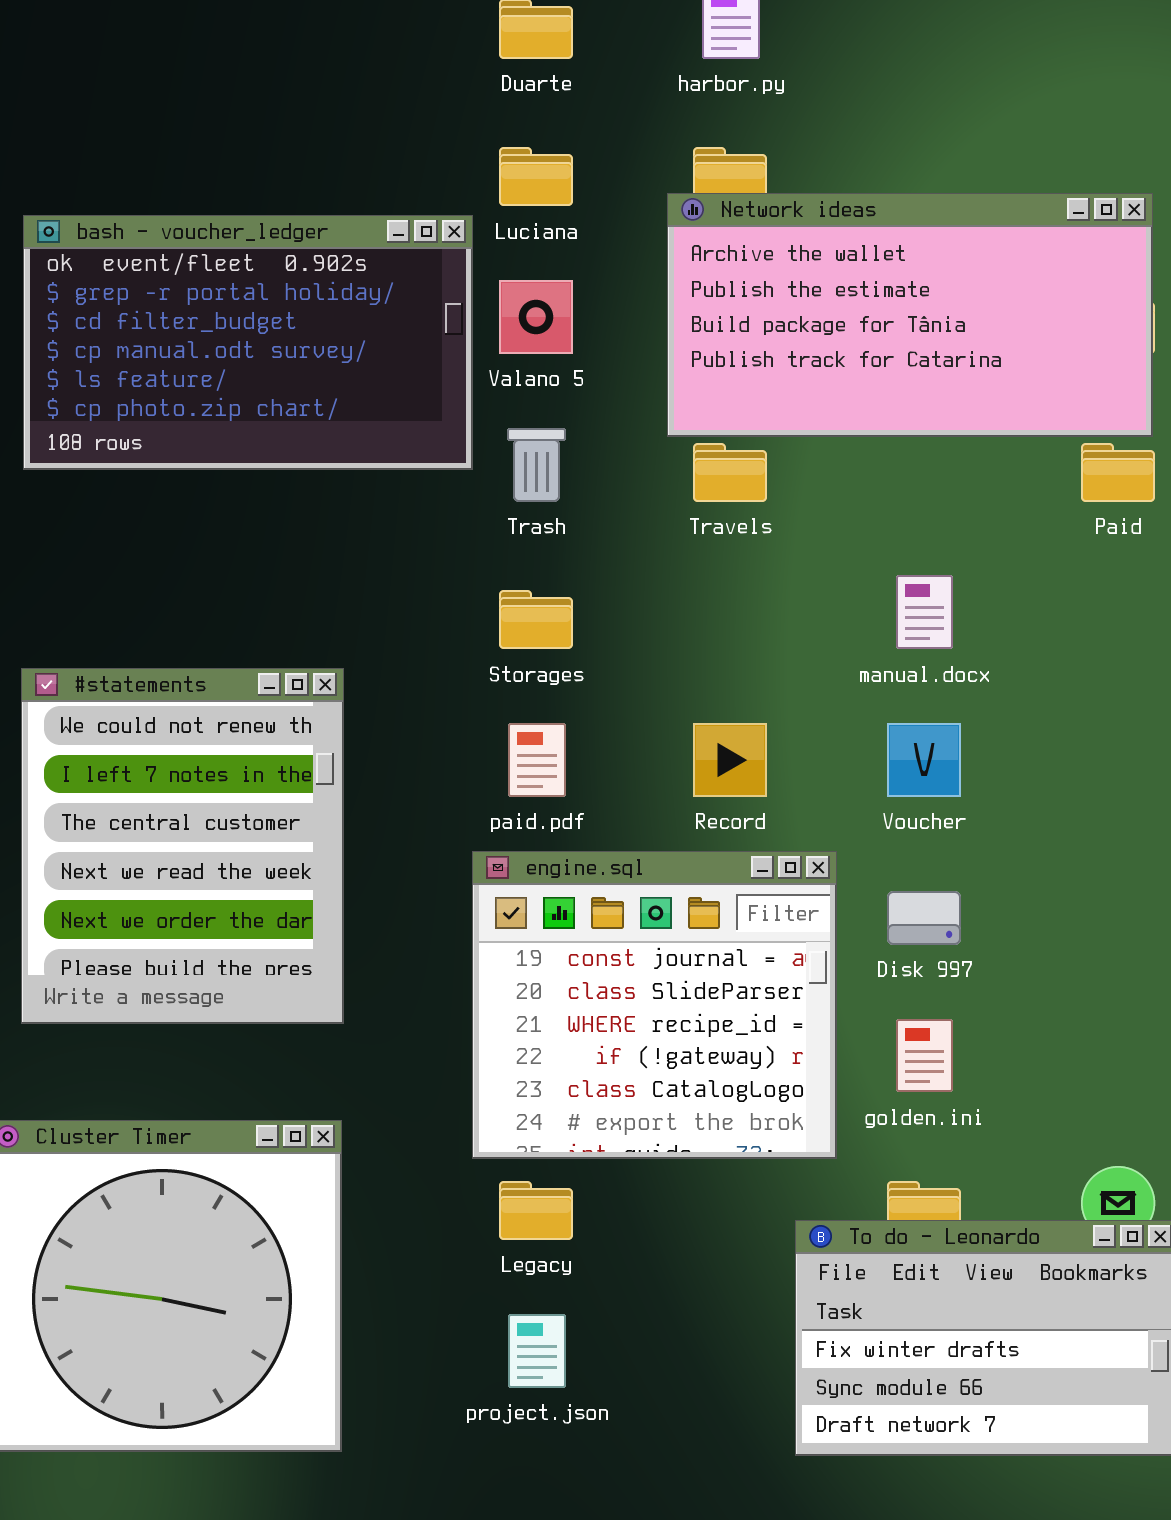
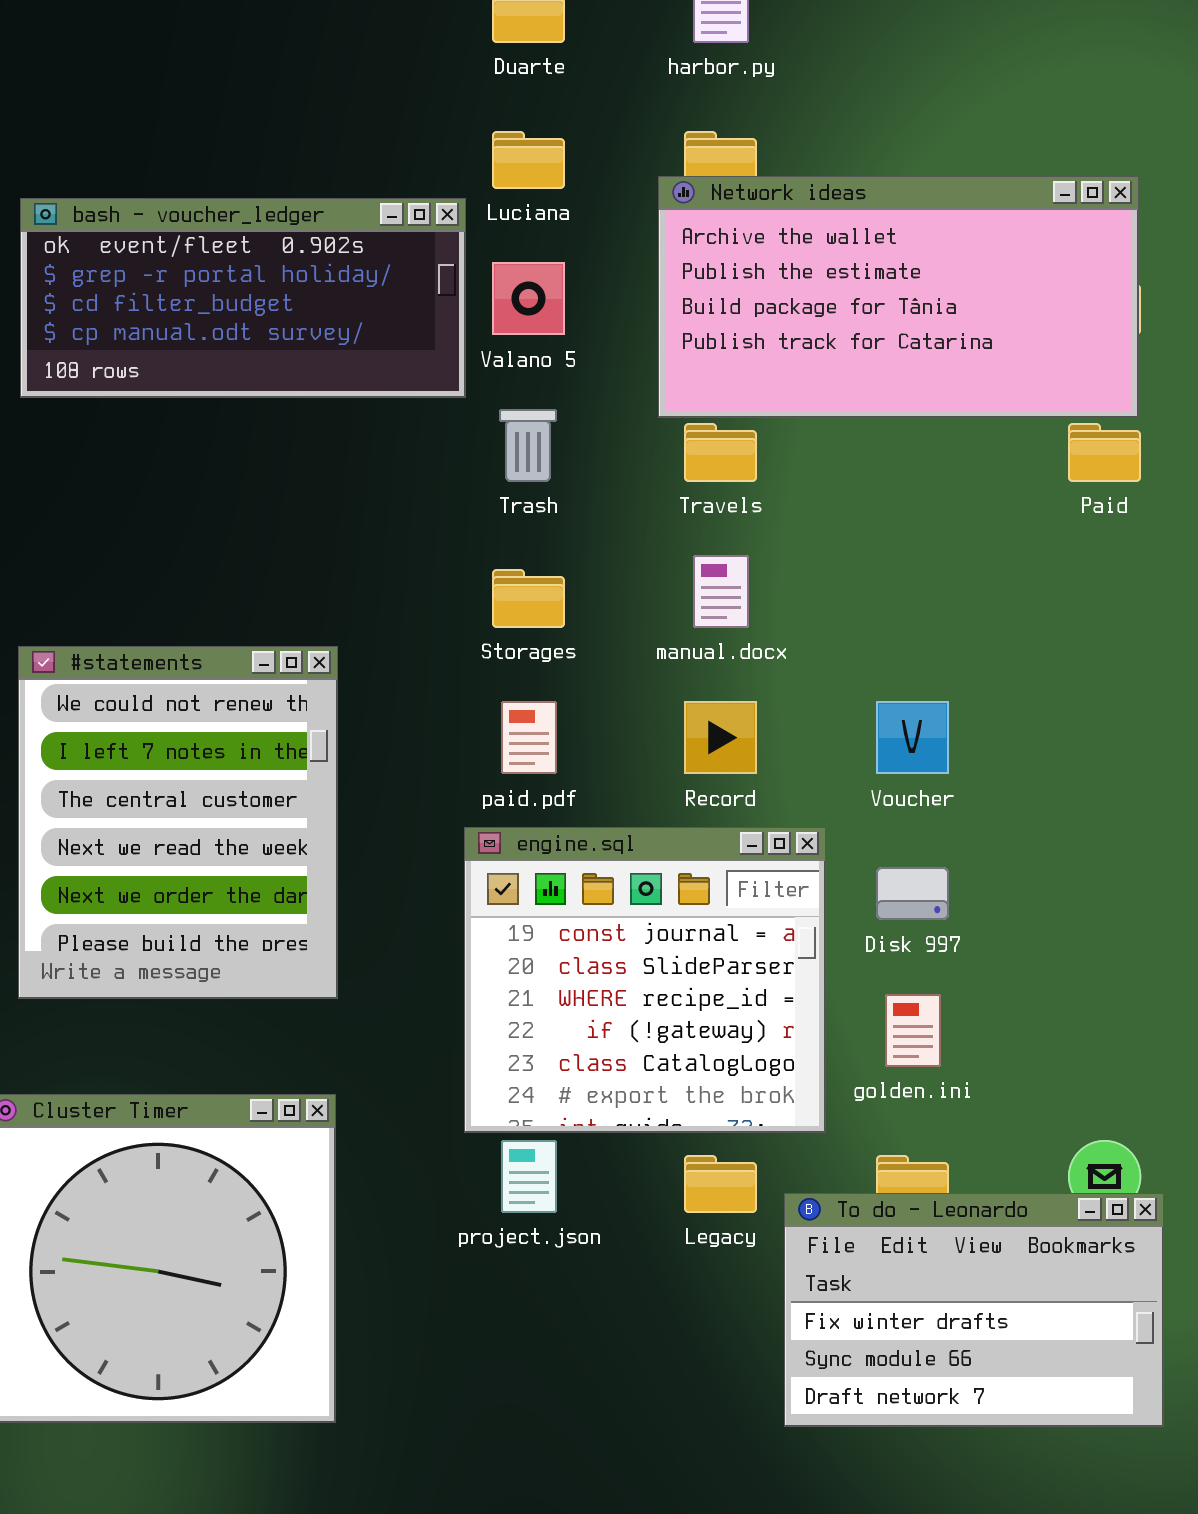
bash - voucher_ledger: [23,215,473,470] -> [20,198,466,398], resized
manual.docx: [896,575,953,649] -> [693,555,749,628], moved
Legacy: [499,1181,573,1240] -> [684,1155,757,1213], moved
project.json: [508,1314,566,1388] -> [501,1140,557,1213], moved

